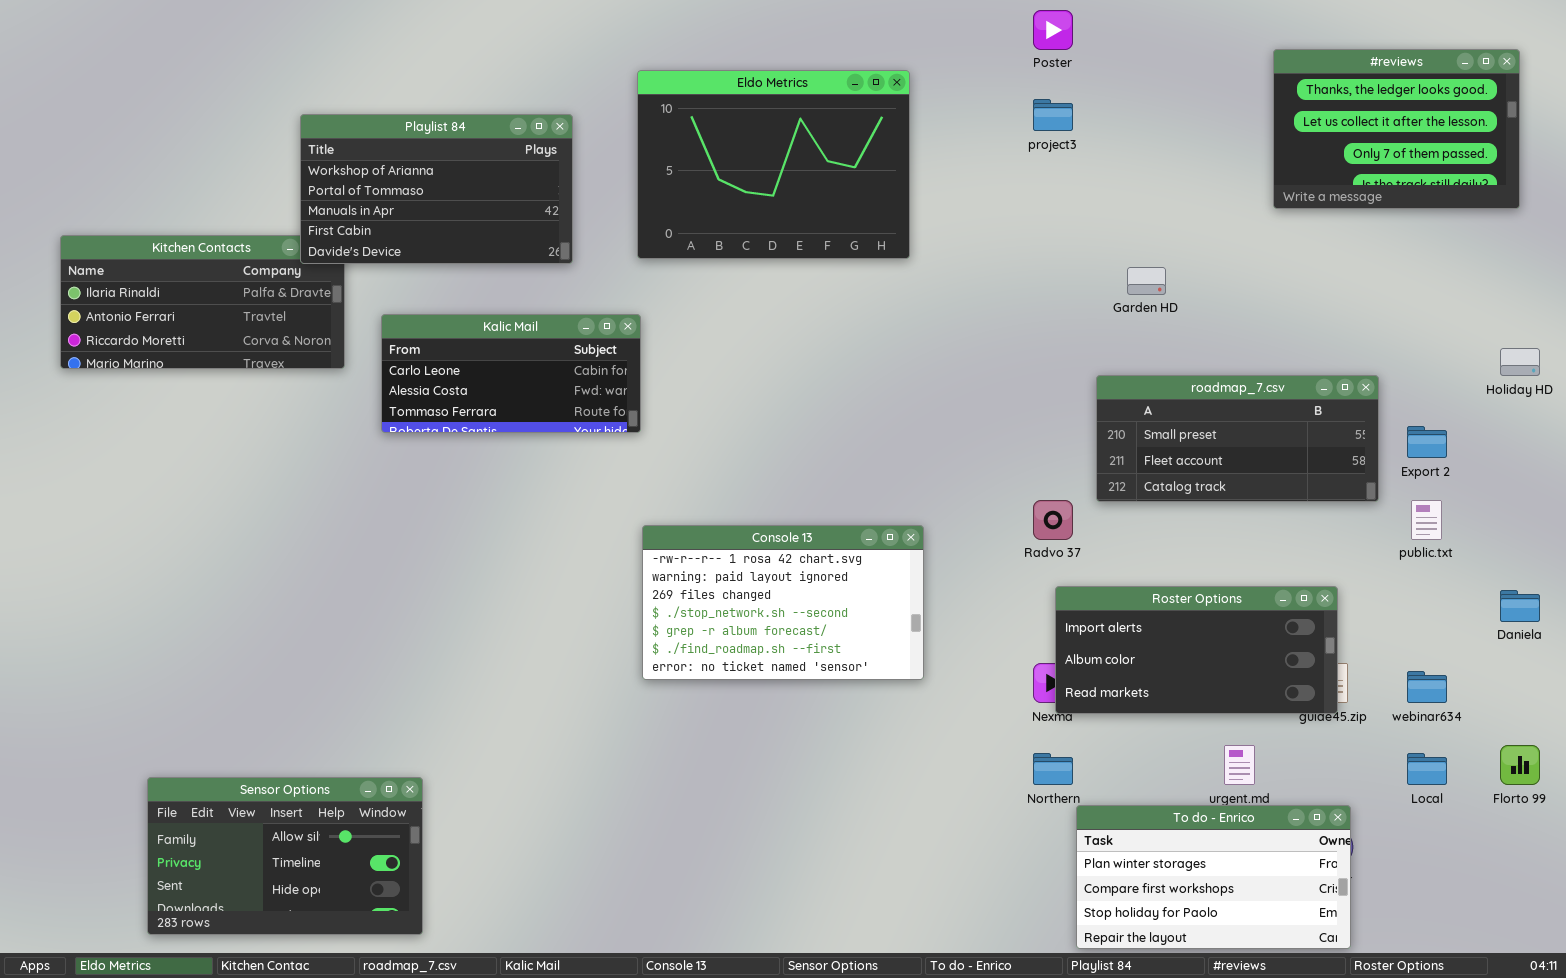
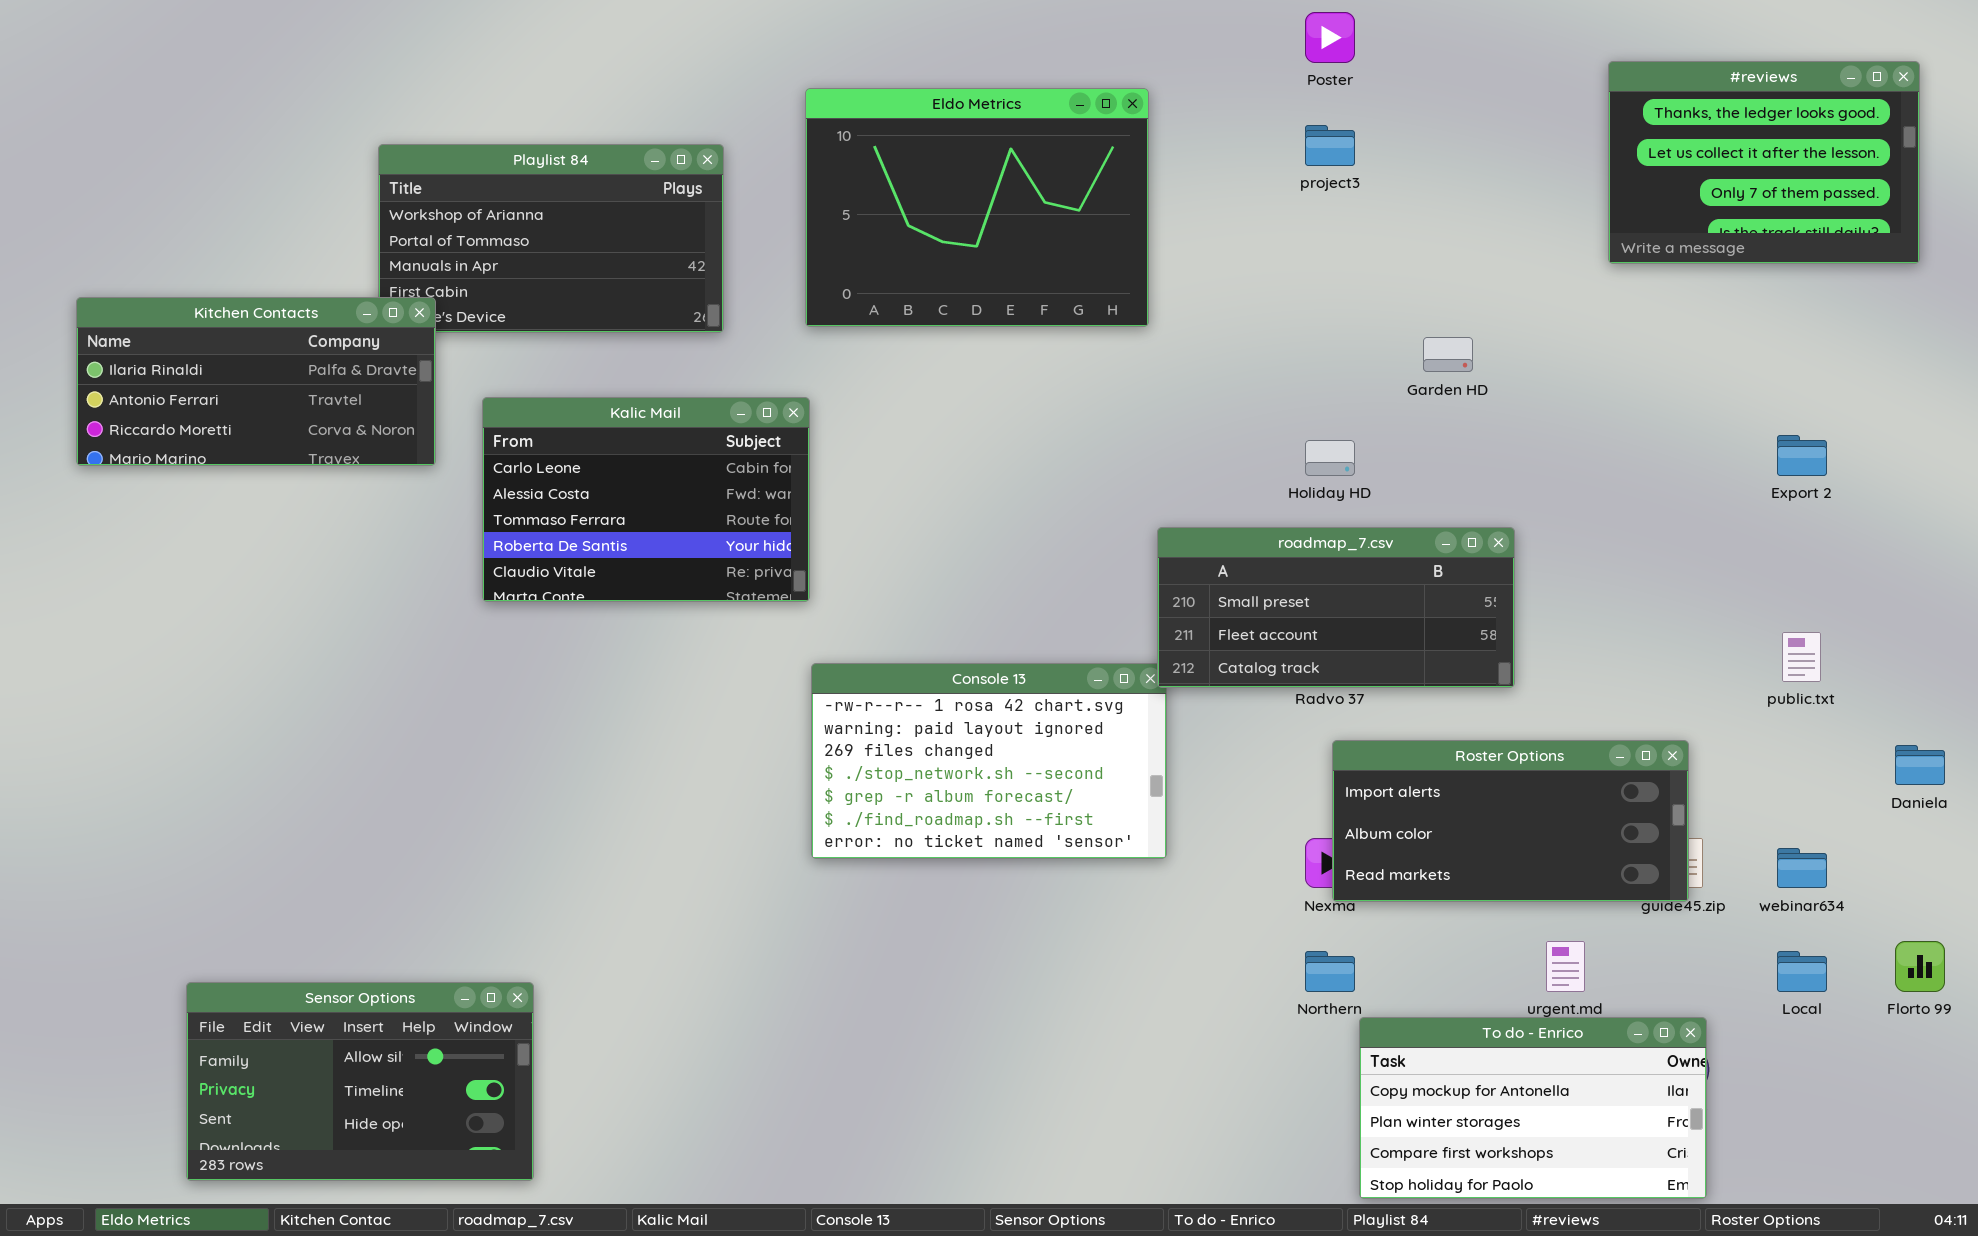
Kitchen Contacts: [60,235,345,369] -> [76,297,436,466], raised
Kalic Mail: [381,314,641,433] -> [482,397,810,602], resized
Holiday HD: [1500,348,1540,376] -> [1305,440,1355,476], moved
roadmap_7.csv: [1096,375,1379,502] -> [1157,527,1515,688], moved
Export 2: [1407,426,1447,458] -> [1777,435,1827,476], moved
To do - Enrico: [1076,805,1351,949] -> [1359,1017,1707,1199], scrolled up 1 row

